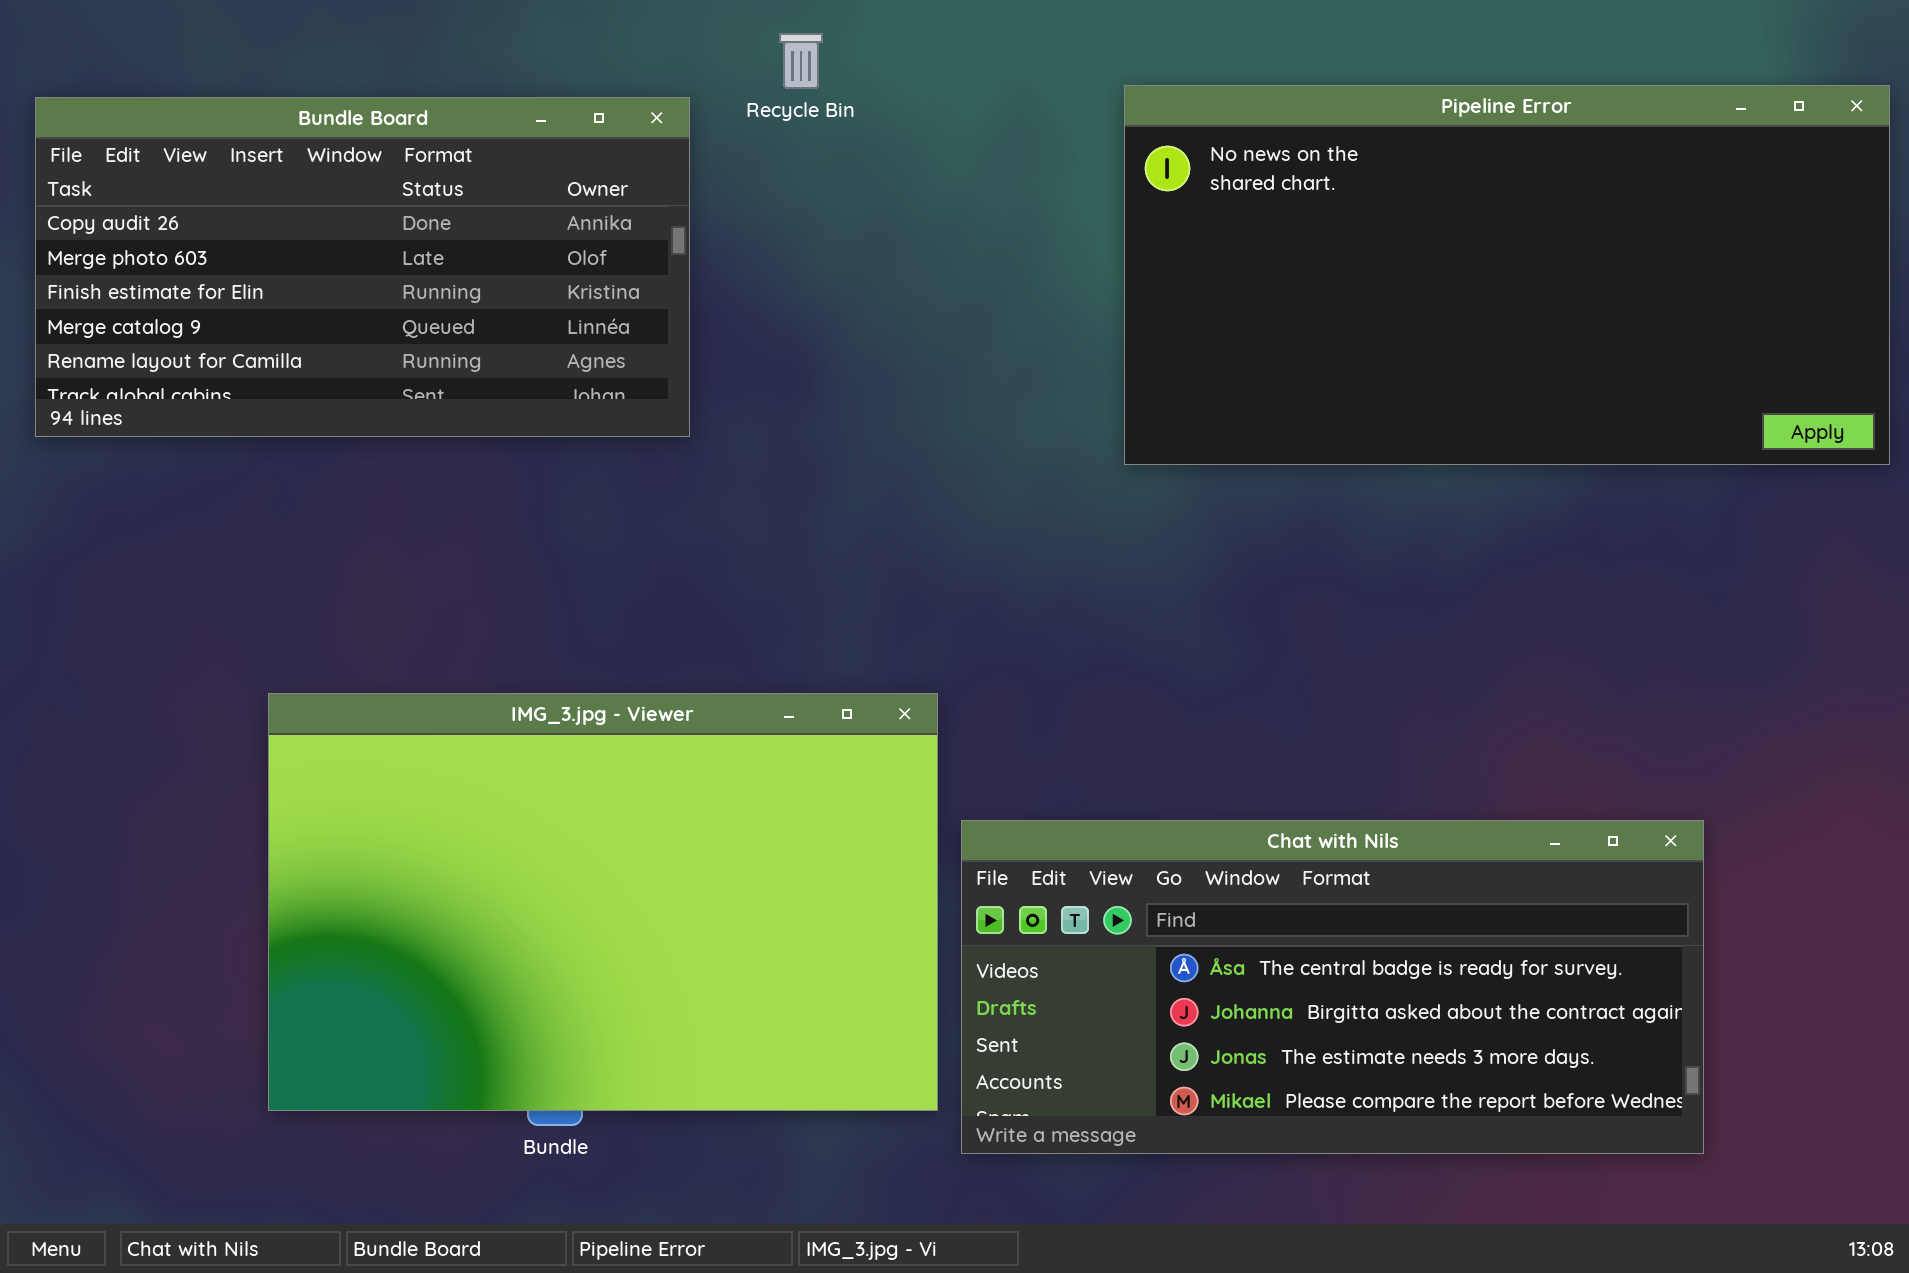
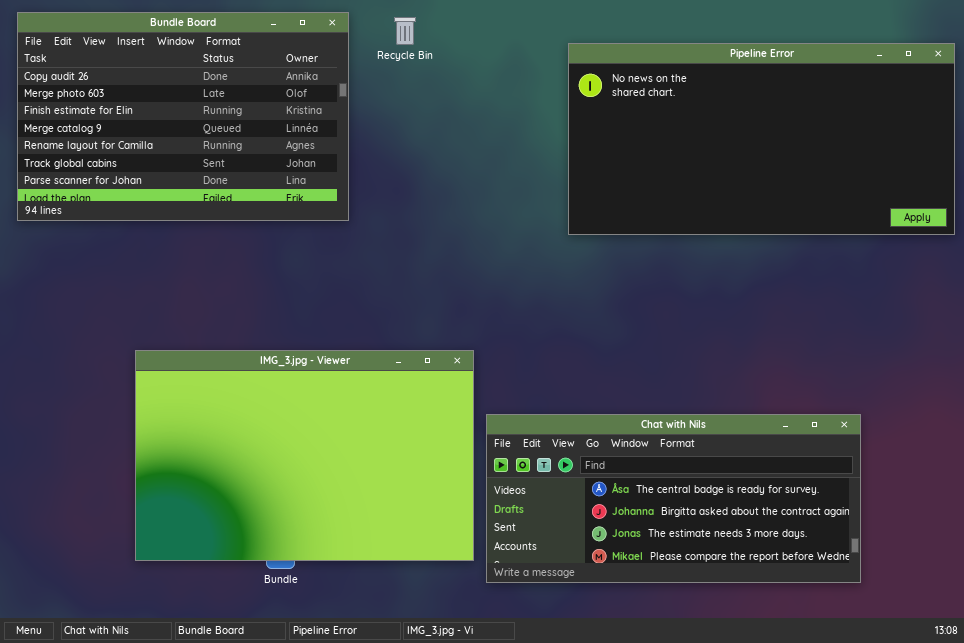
Bundle Board: [35,97,690,437] -> [17,12,349,221], resized

